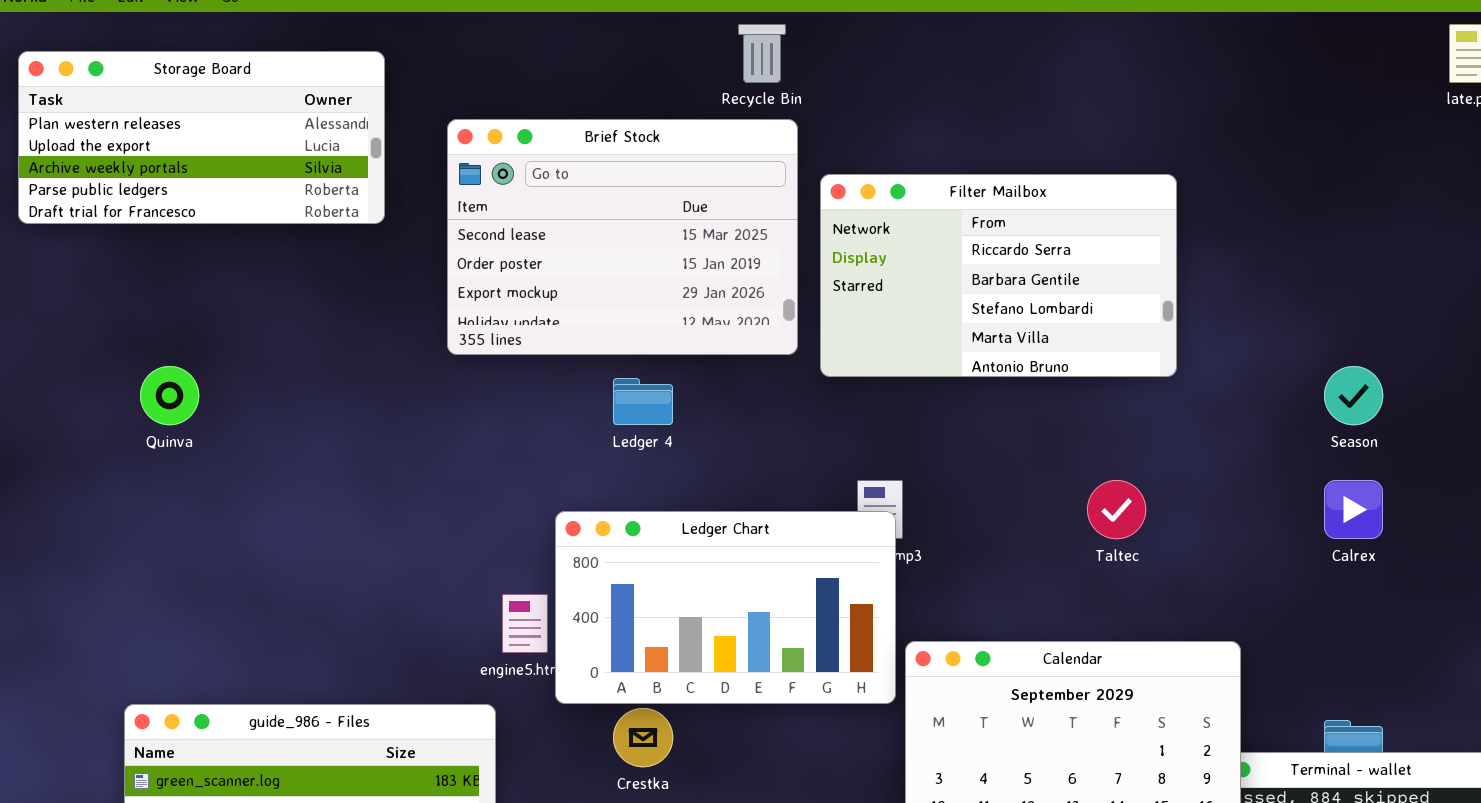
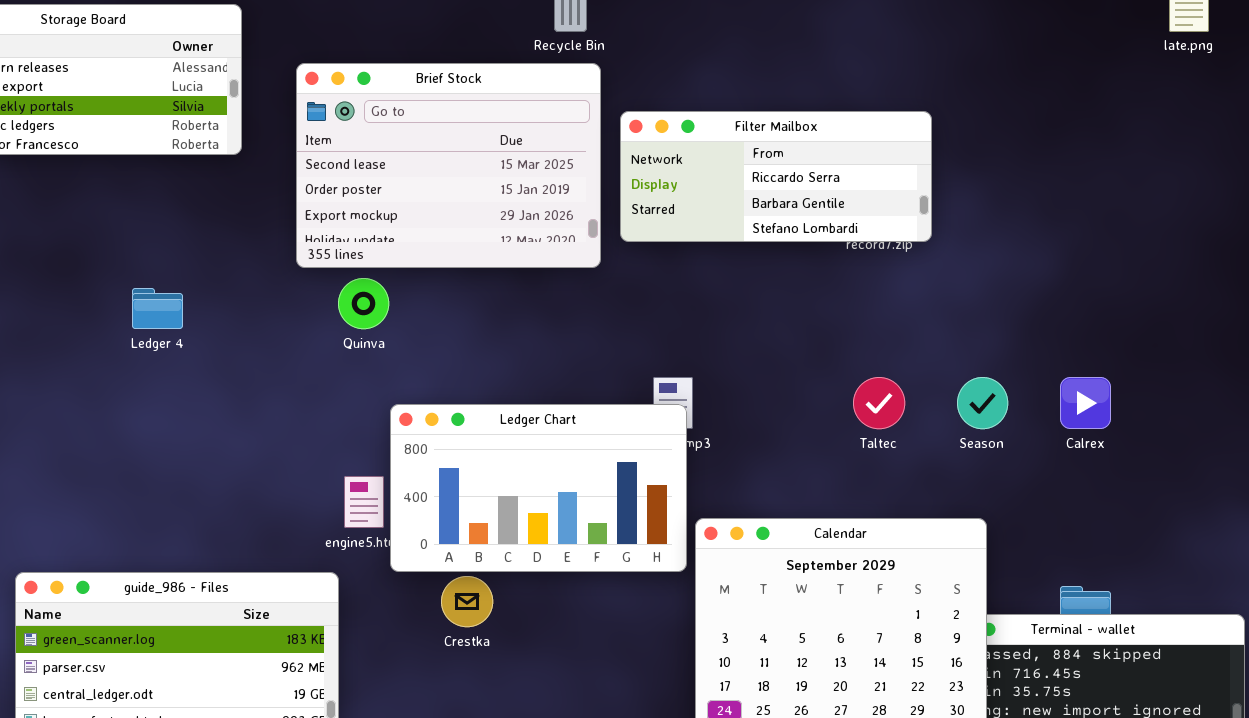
Filter Mailbox: [820,174,1177,377] -> [620,111,932,242], resized
Quinva: [140,366,199,425] -> [338,278,389,329], moved
Season: [1324,366,1383,425] -> [957,377,1008,429], moved
Ledger 4: [613,378,673,425] -> [132,288,183,329], moved

